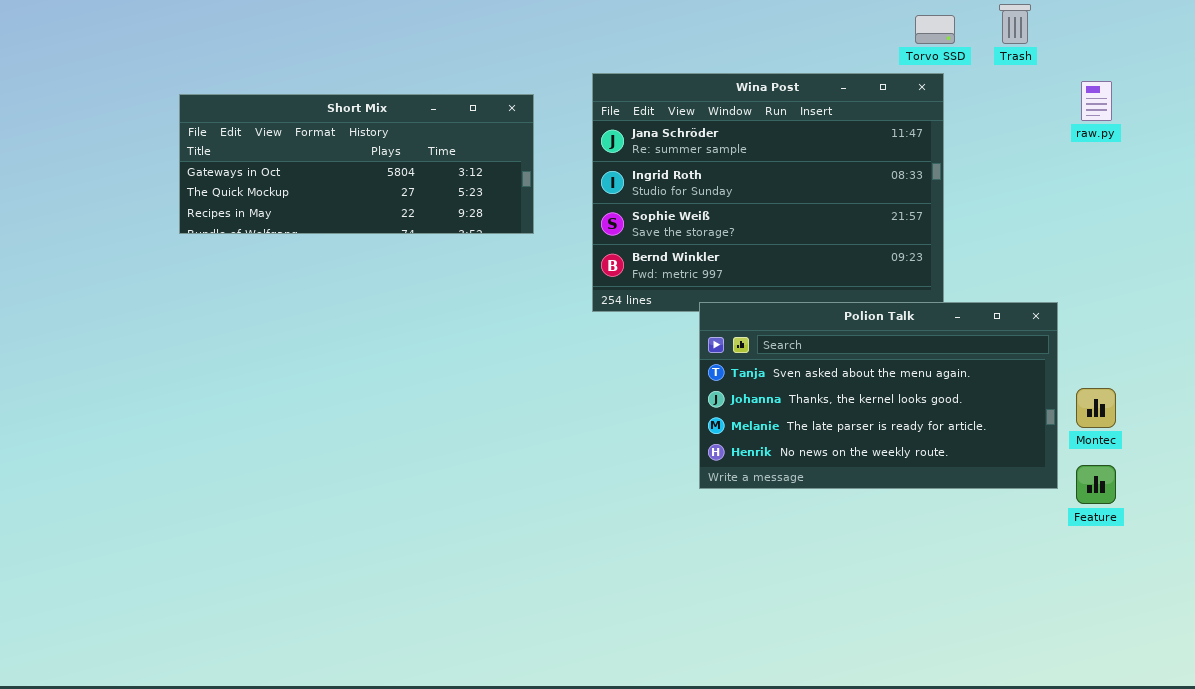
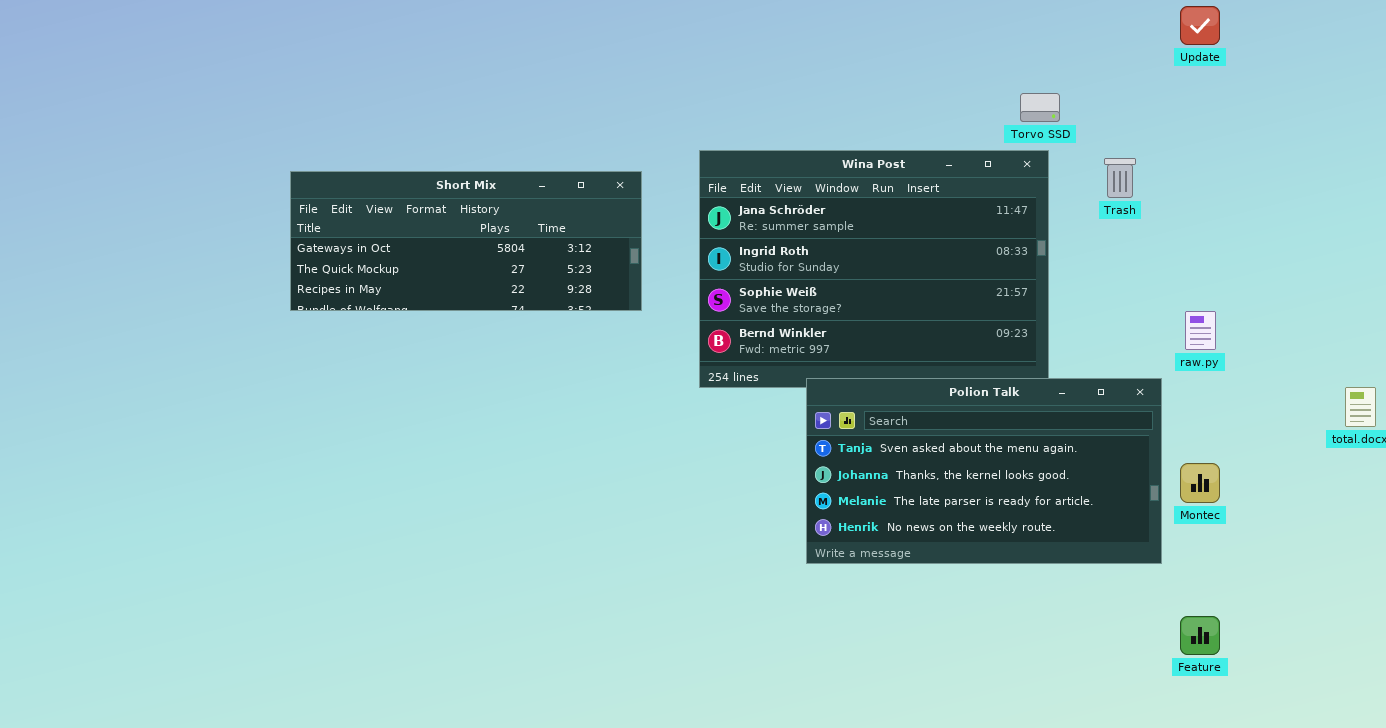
Trash: [999,4,1031,44] -> [1104,158,1136,198], moved
raw.py: [1081,81,1112,121] -> [1185,311,1216,350], moved
Feature: [1076,465,1116,504] -> [1180,616,1220,655], moved

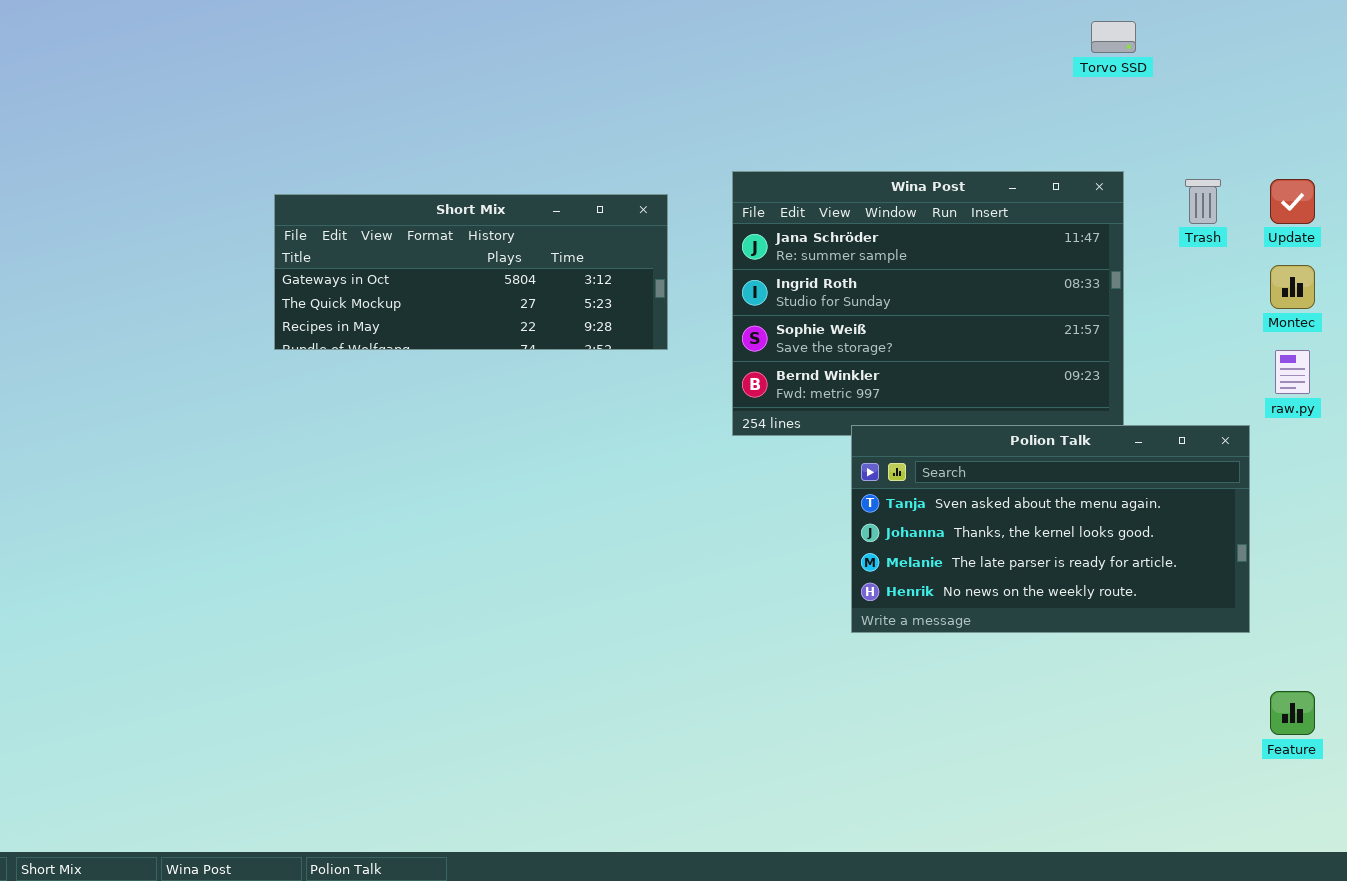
Update: [1180,6,1220,45] -> [1270,179,1315,224], moved
Torvo SSD: [1020,93,1060,122] -> [1091,21,1136,53], moved
Montec: [1180,463,1220,503] -> [1270,265,1315,309], moved

